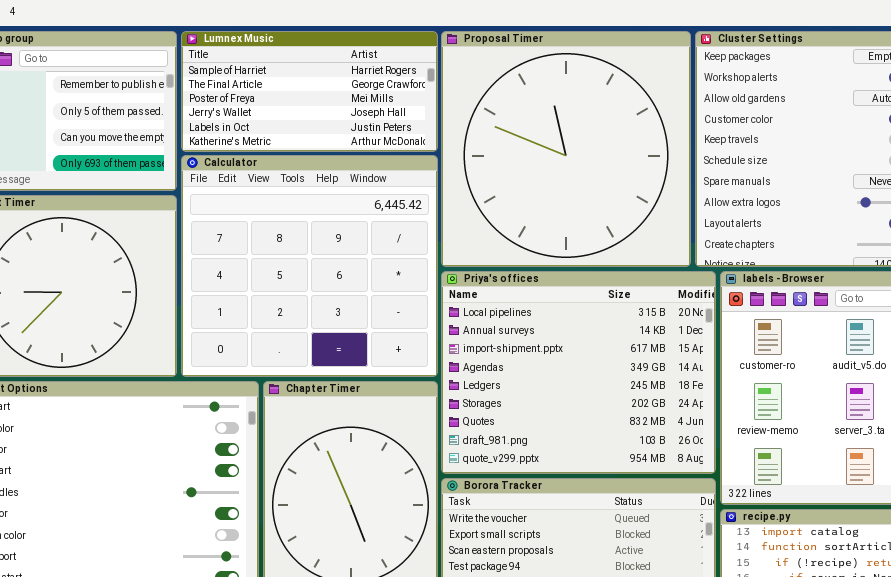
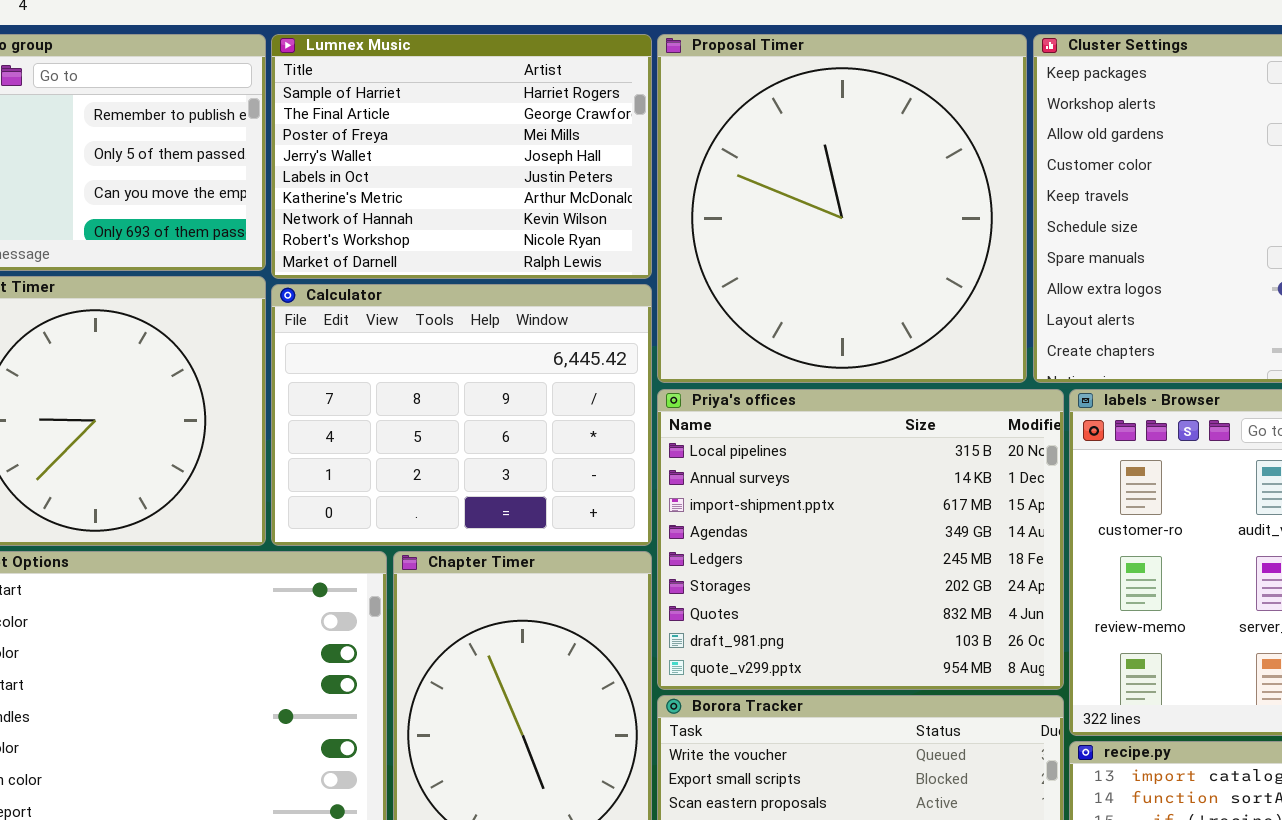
Lumnex Music: [181,31,438,152] -> [271,34,652,279], resized
Calculator: [181,155,438,377] -> [271,284,652,546], resized

